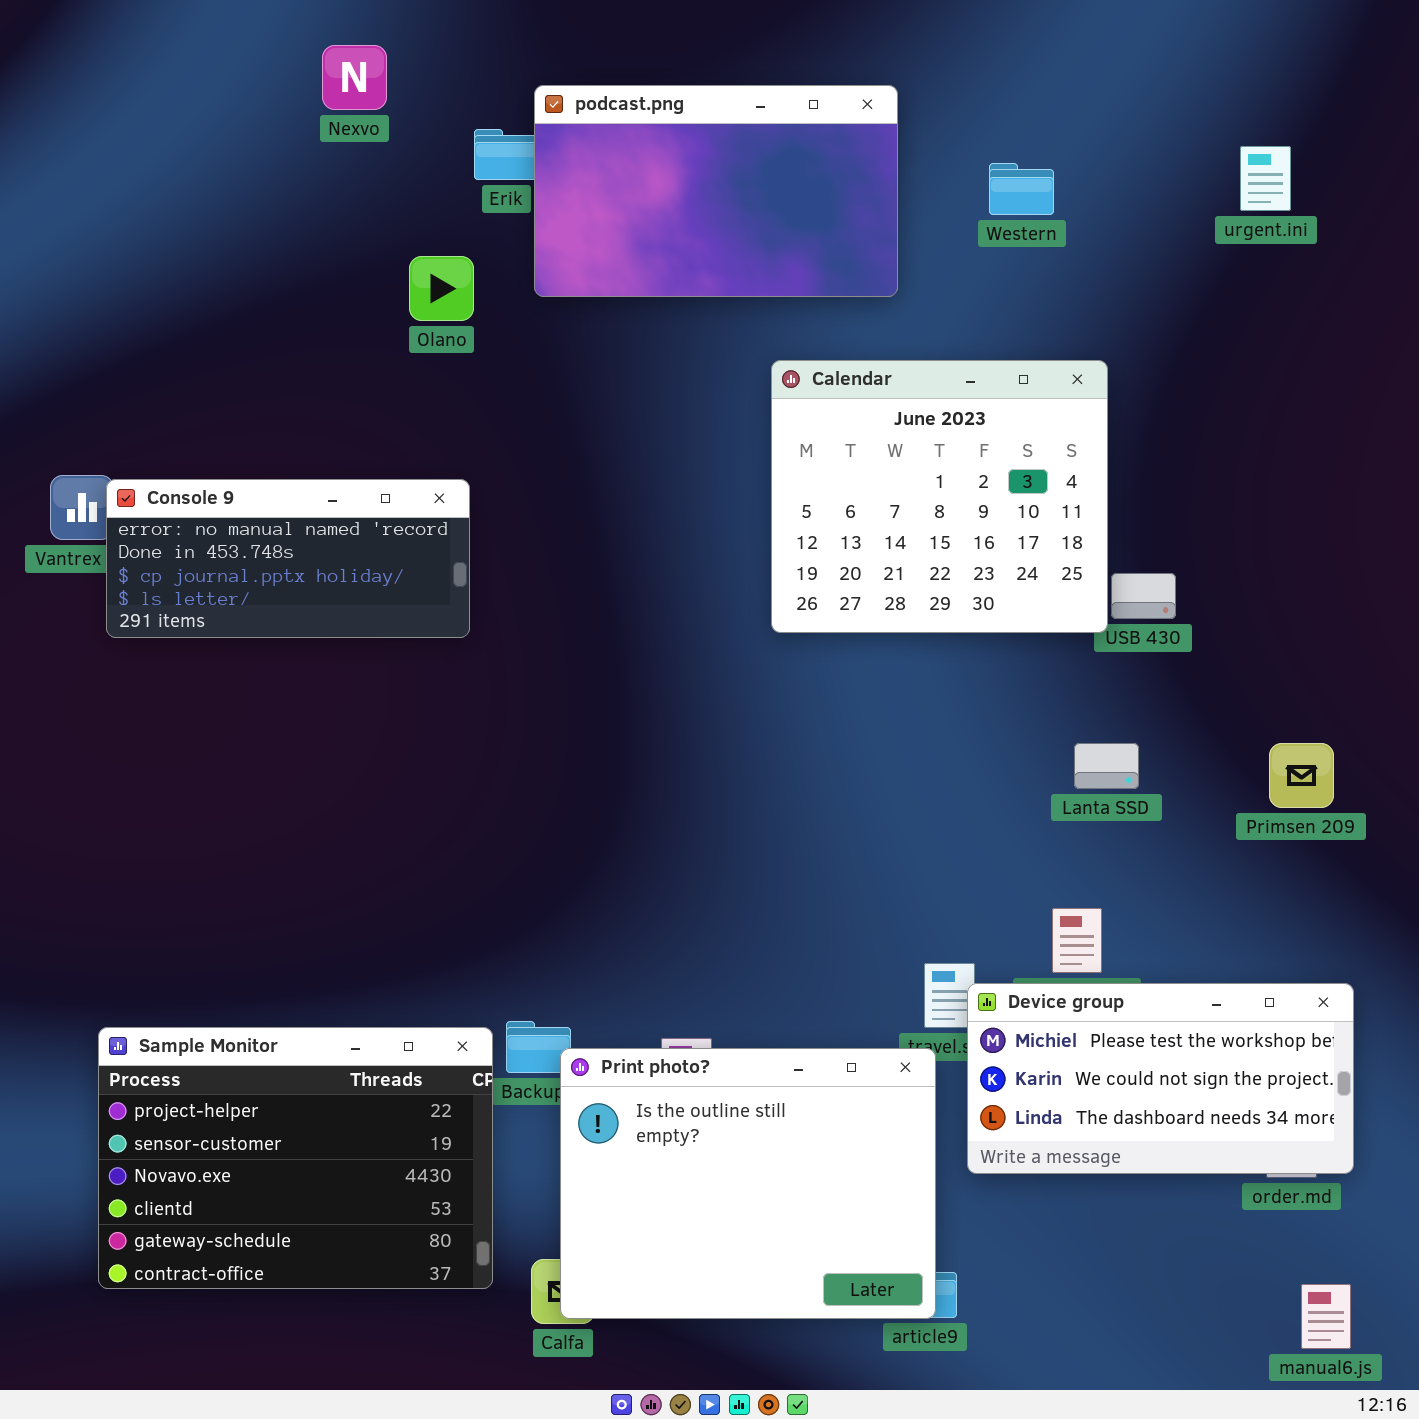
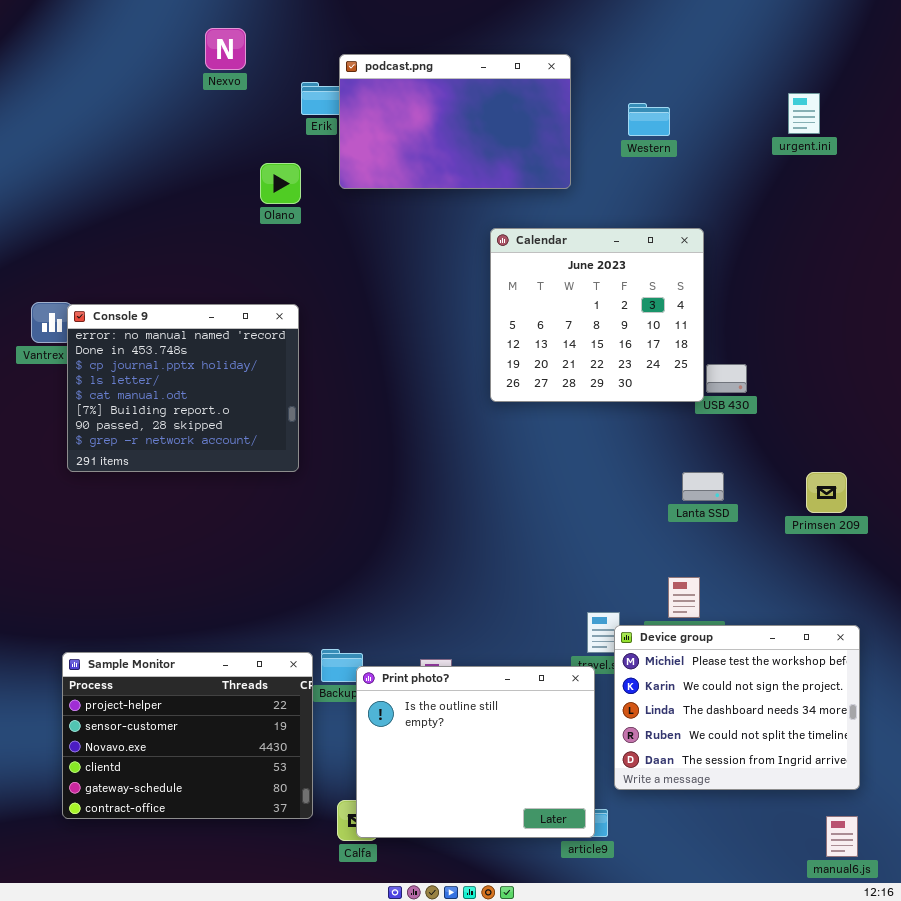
Console 9: [106,479,470,638] -> [67,304,299,472], resized
Device group: [967,983,1354,1174] -> [614,625,860,790], resized

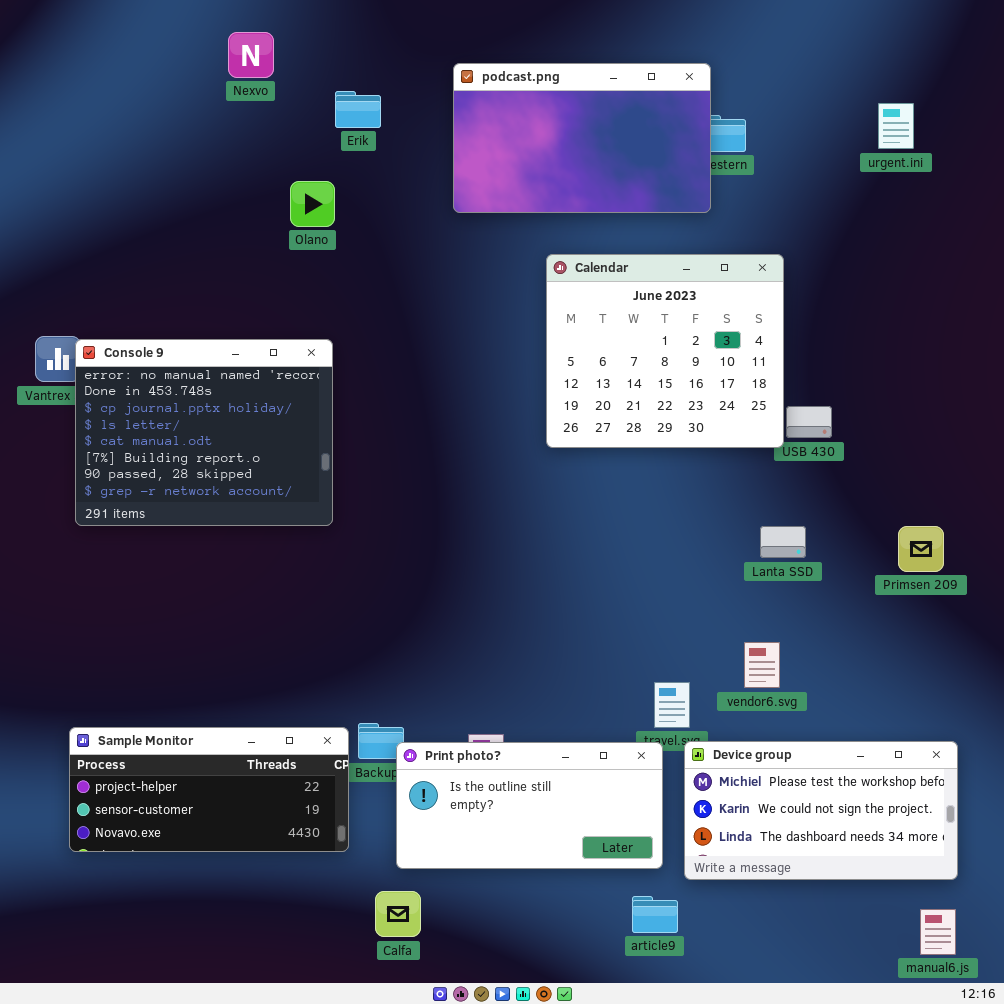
podcast.png: [339,54,571,189] -> [453,63,711,213], moved
Device group: [614,625,860,790] -> [684,741,958,880], resized
Sample Monitor: [62,652,313,819] -> [69,727,349,852], resized
Print photo?: [356,666,595,838] -> [396,742,663,869], resized

